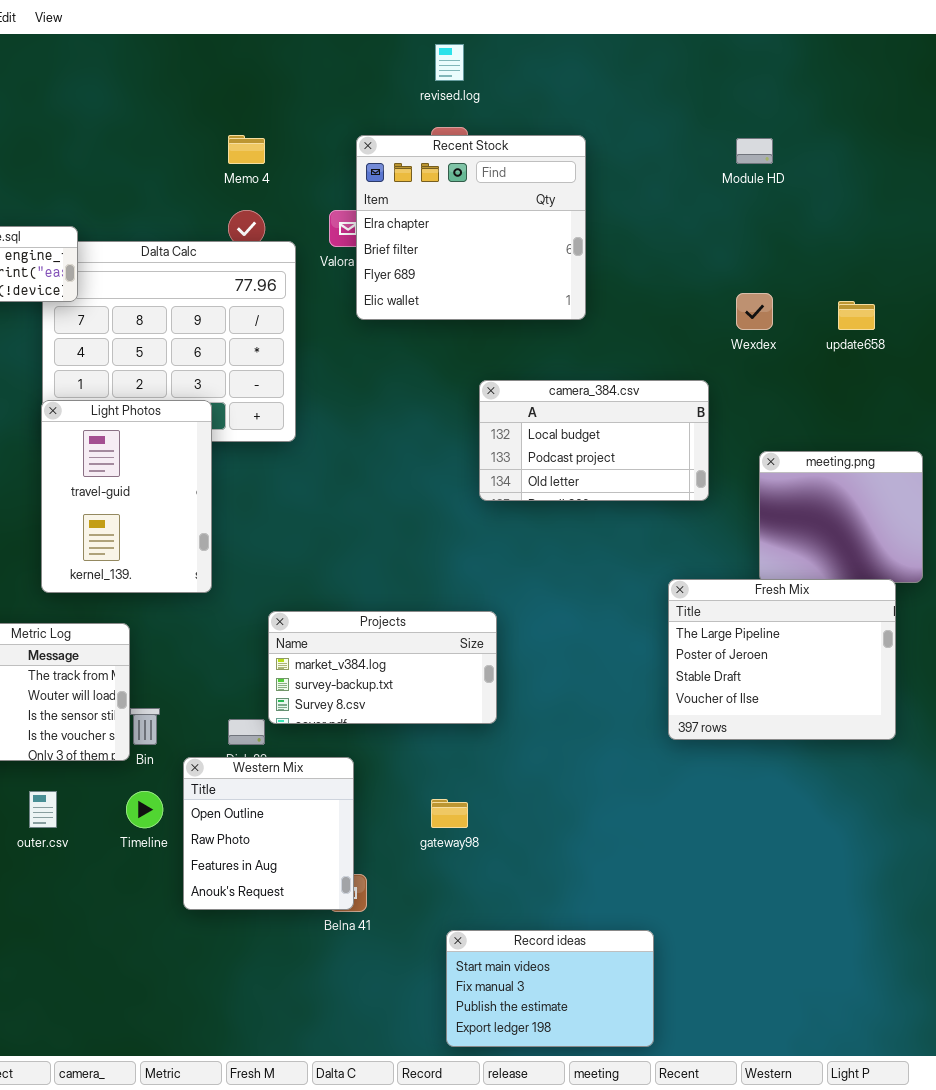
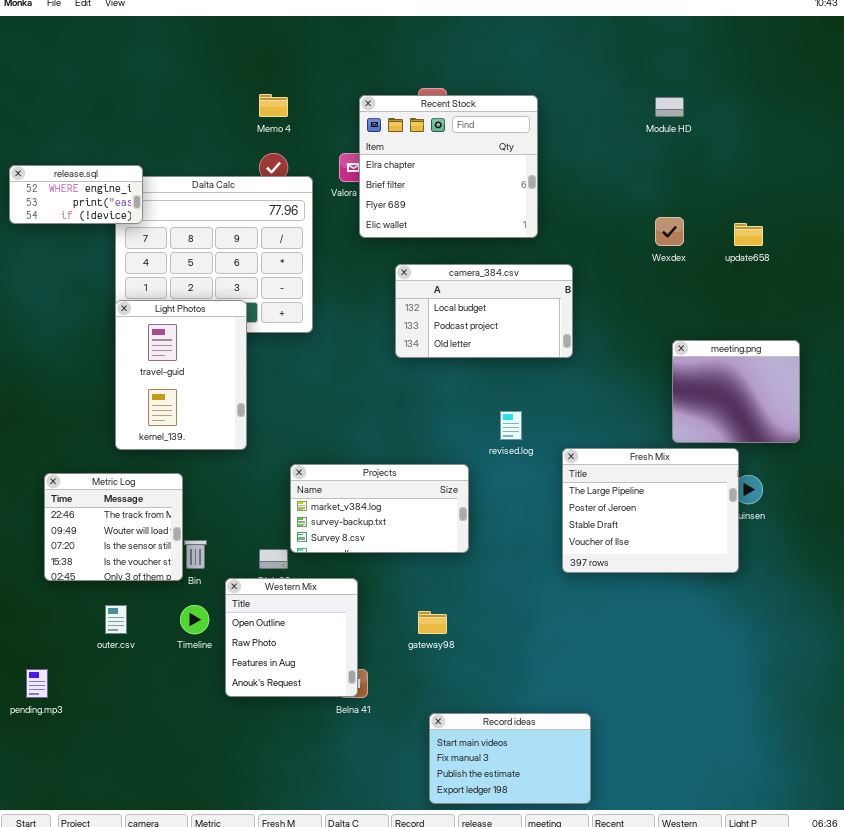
revised.log: [435,44,464,81] -> [500,411,522,440], moved
camera_384.csv: [479,380,709,501] -> [395,264,573,358], moved
Fresh Mix: [668,579,896,740] -> [562,448,739,573], moved

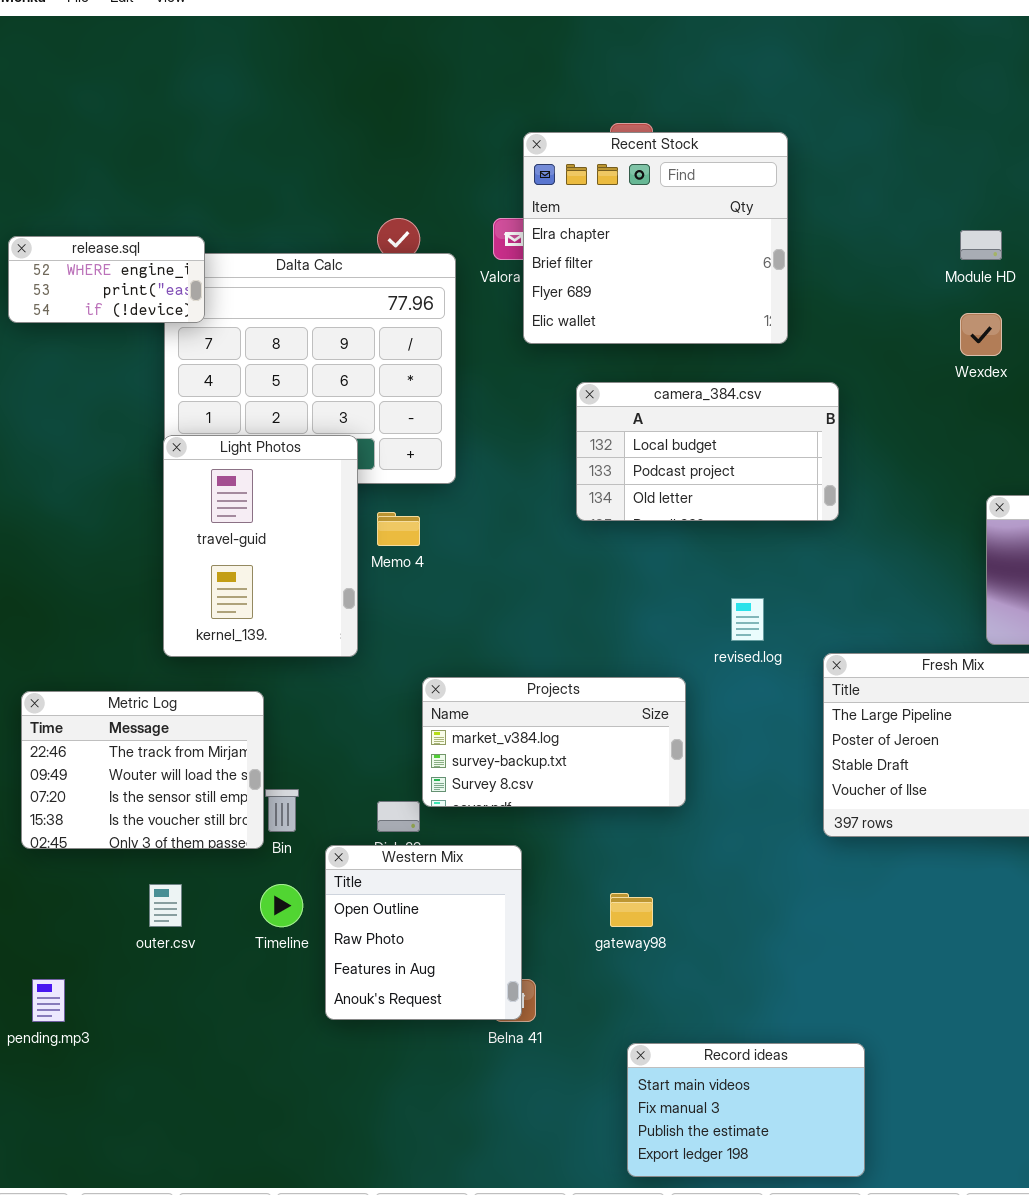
Memo 4: [259,94,288,117] -> [377,512,420,546], moved
Module HD: [655,97,684,117] -> [960,230,1002,260], moved
Metric Log: [44,473,183,581] -> [21,691,264,849], resized

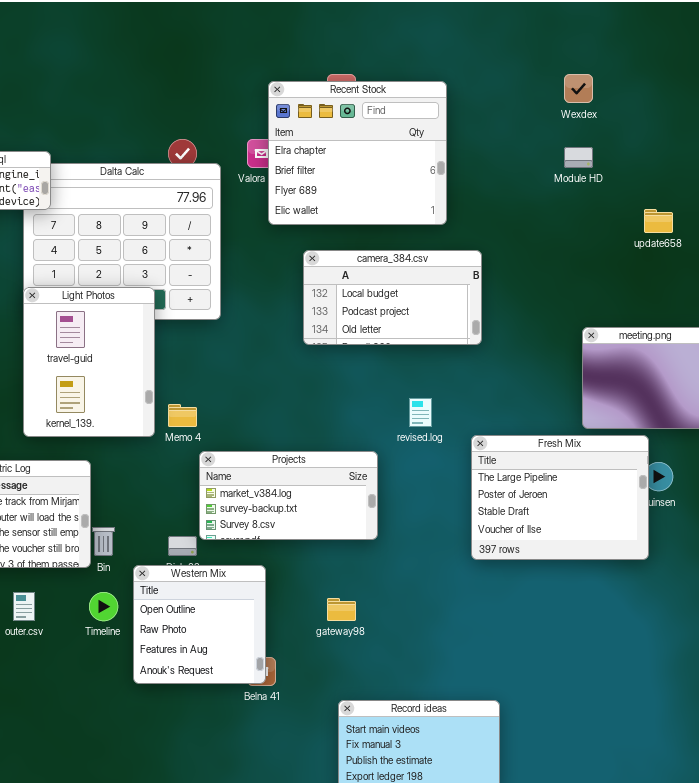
Wexdex: [960,313,1002,356] -> [564,74,593,103], moved
Memo 4: [377,512,420,546] -> [168,404,197,427], moved

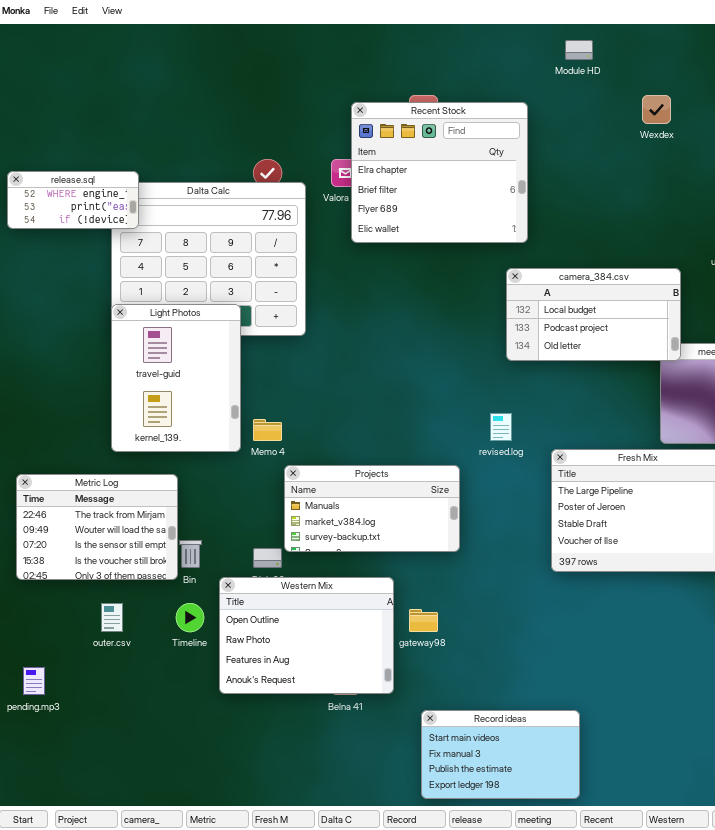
Module HD: [564,147,593,168] -> [565,40,593,60], moved
camera_384.csv: [303,250,482,345] -> [506,268,681,361], moved
Projects: [199,451,378,540] -> [284,465,460,552], scrolled up 1 row
Western Mix: [133,565,266,684] -> [219,577,394,694], resized

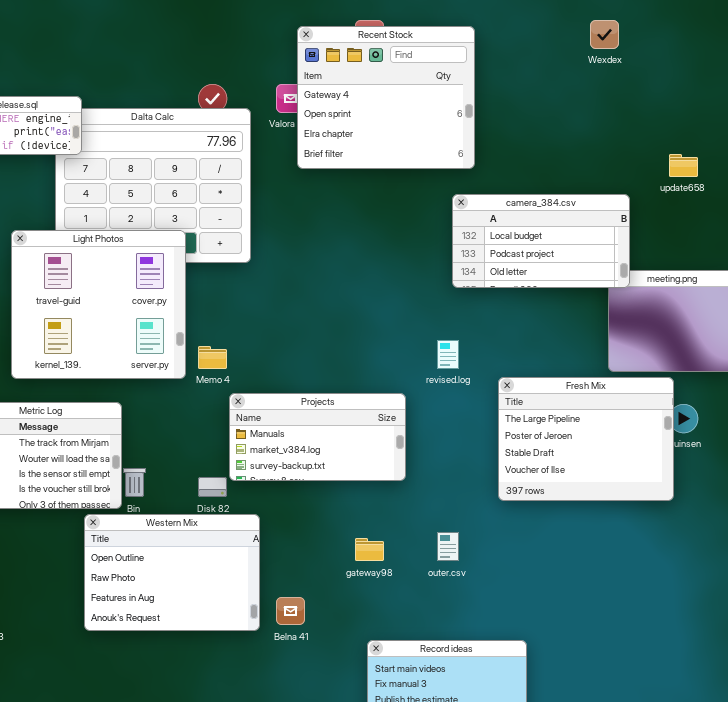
Recent Stock: [351,102,528,243] -> [297,26,475,169], scrolled up 2 rows
Light Photos: [111,304,241,452] -> [11,230,186,379], resized
Western Mix: [219,577,394,694] -> [84,514,260,631], moved
outer.csv: [101,603,123,632] -> [437,532,459,561], moved

